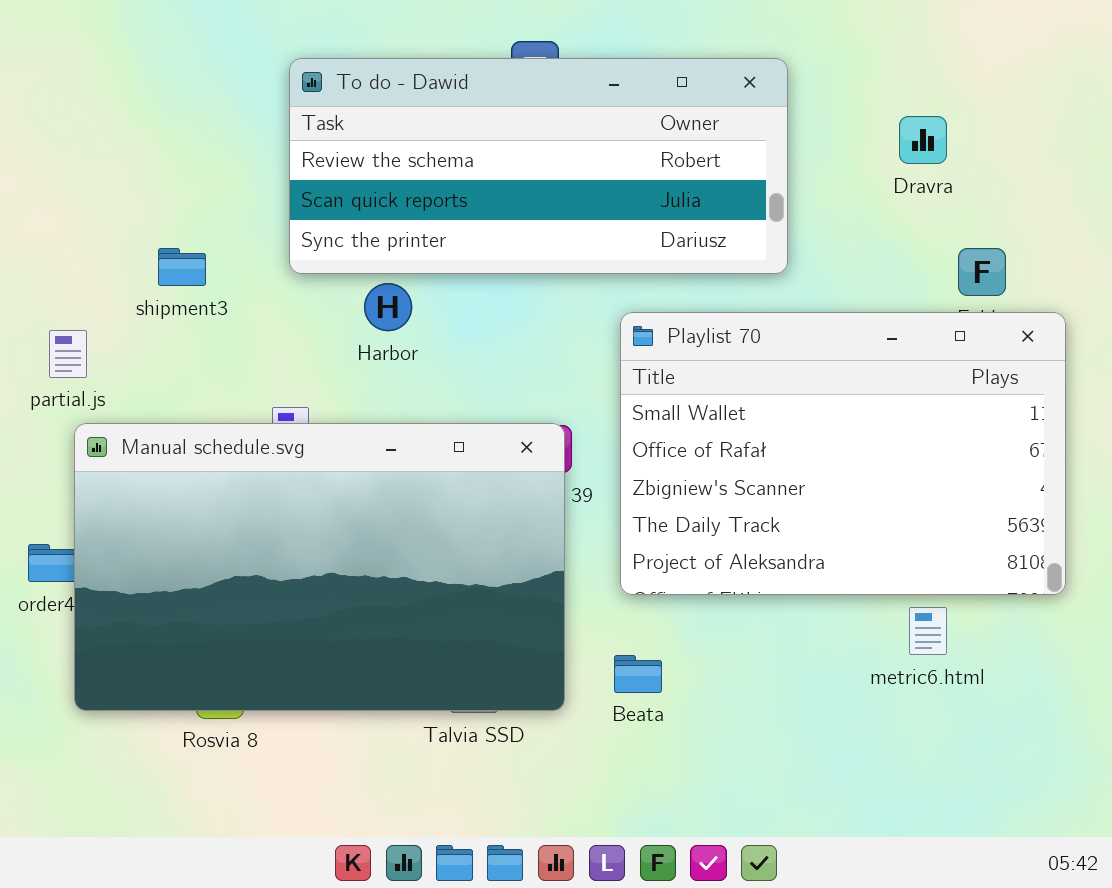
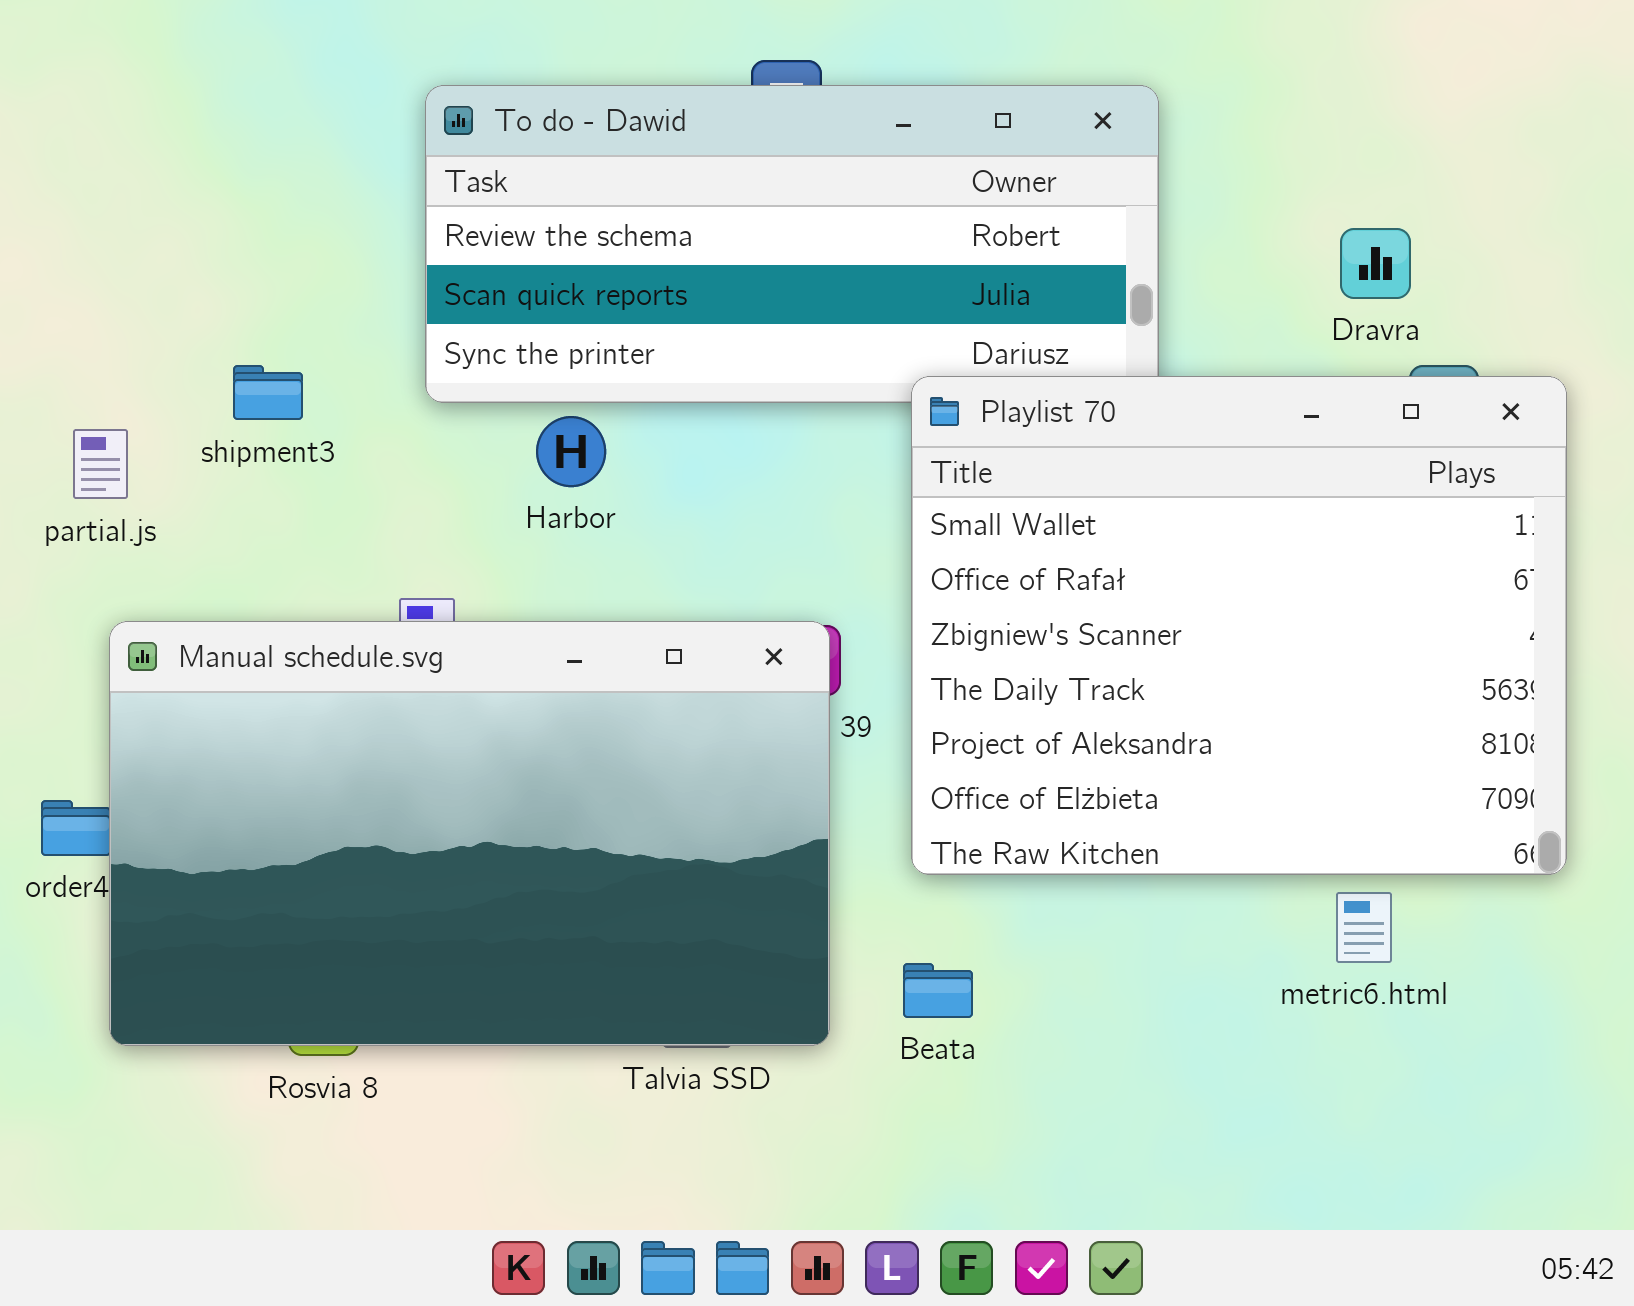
Dravra: [899,116,947,164] -> [1340,228,1411,299], moved
Playlist 70: [620,312,1066,595] -> [911,376,1567,875], resized
partial.js: [49,330,87,378] -> [73,429,128,499], moved

